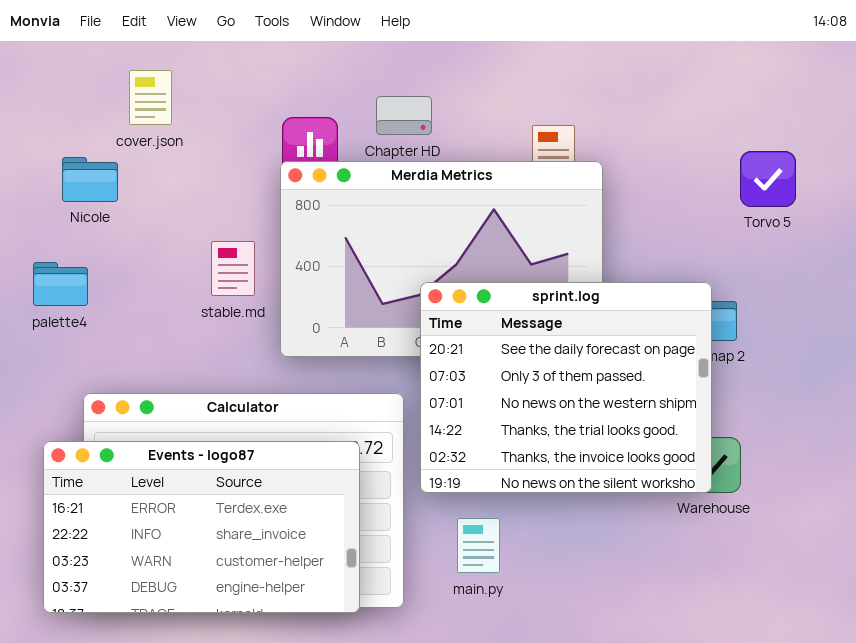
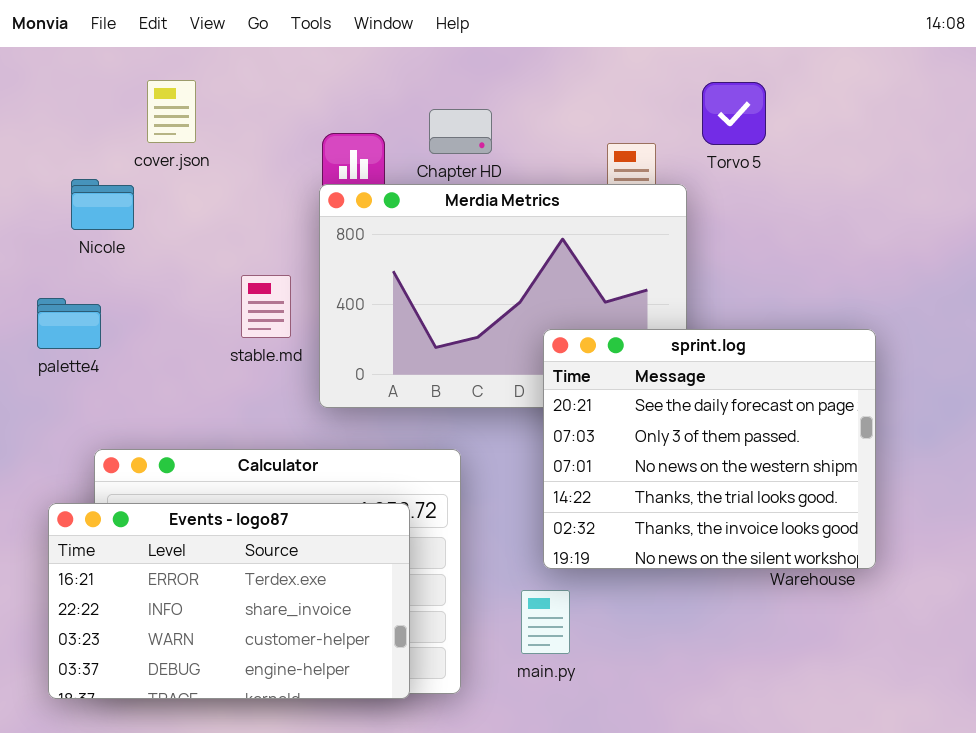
Torvo 5: [740,151,796,207] -> [702,82,766,145], moved
sprint.log: [420,282,712,493] -> [543,329,876,569], moved

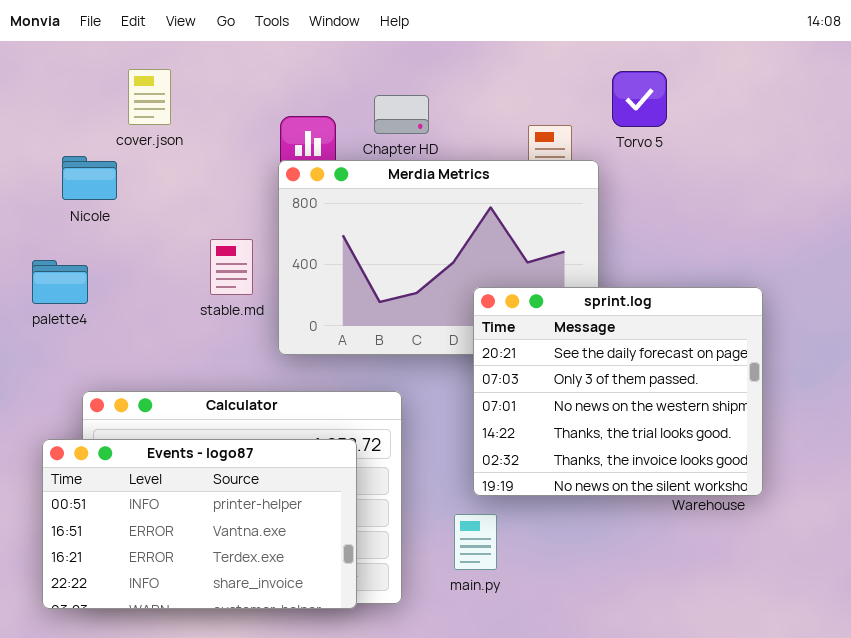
Events - logo87: [48,503,410,699] -> [42,439,357,609], scrolled up 2 rows

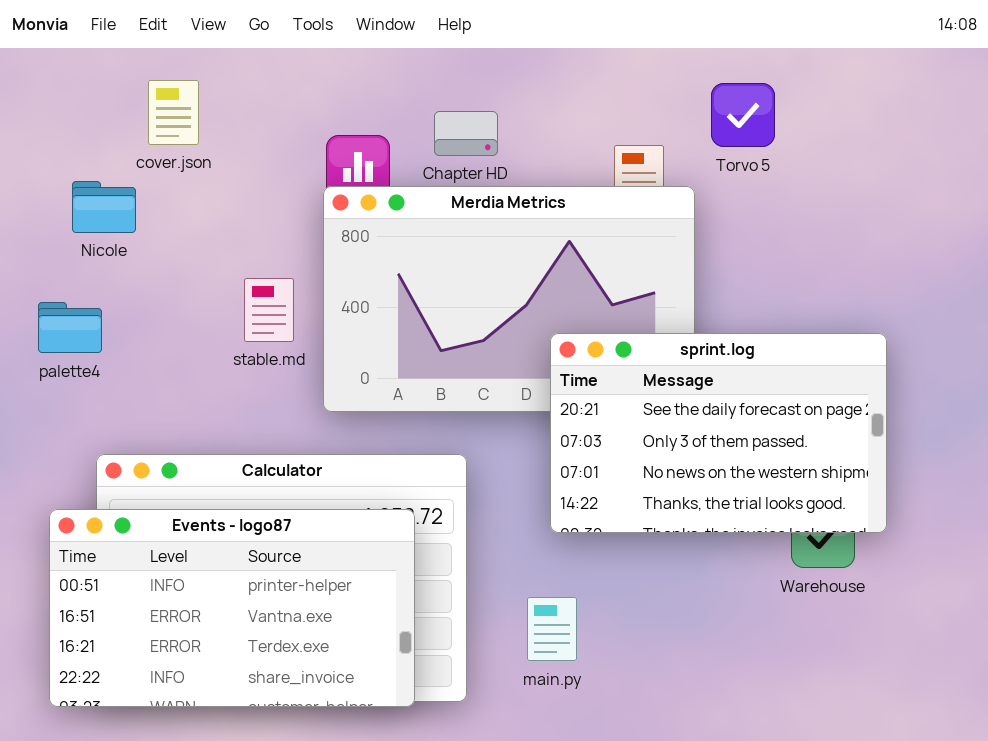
sprint.log: [473,287,763,496] -> [550,333,887,533], resized

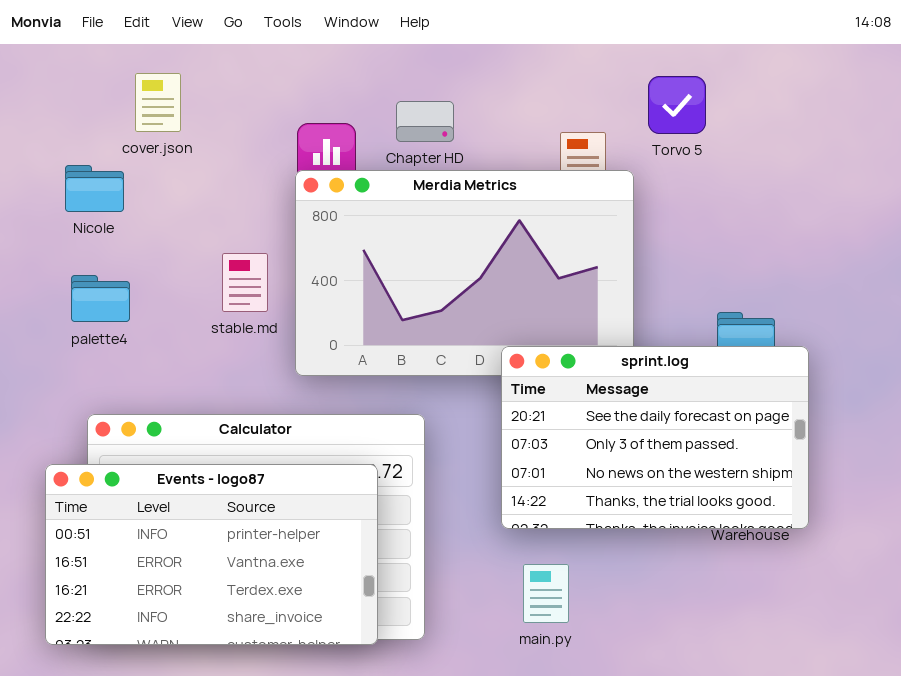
palette4: [38,302,102,353] -> [71,275,130,322], moved
sprint.log: [550,333,887,533] -> [501,346,809,529], moved
main.py: [527,597,577,661] -> [523,564,569,623], moved

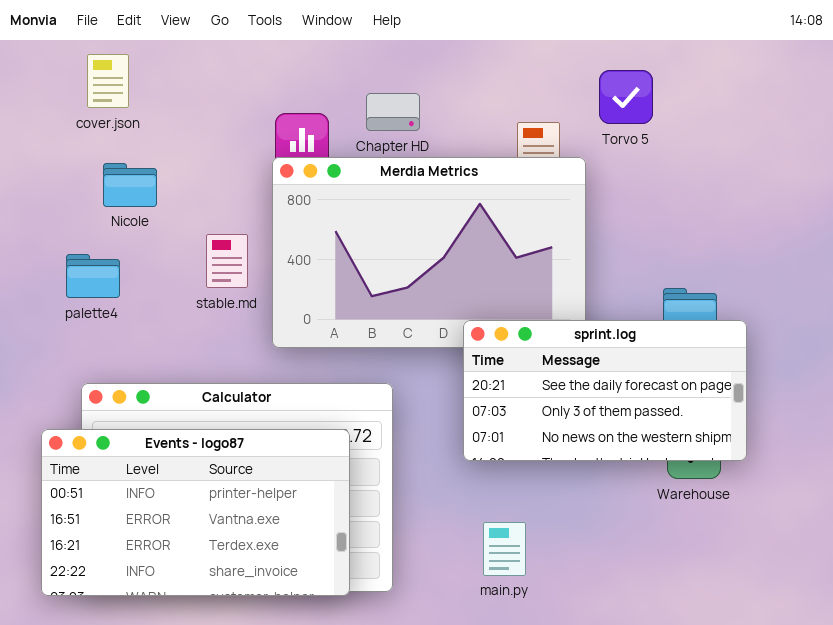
cover.json: [135,73,181,132] -> [87,54,129,108], moved
Nicole: [65,165,124,212] -> [103,163,157,207], moved
sprint.log: [501,346,809,529] -> [463,320,747,461], resized

